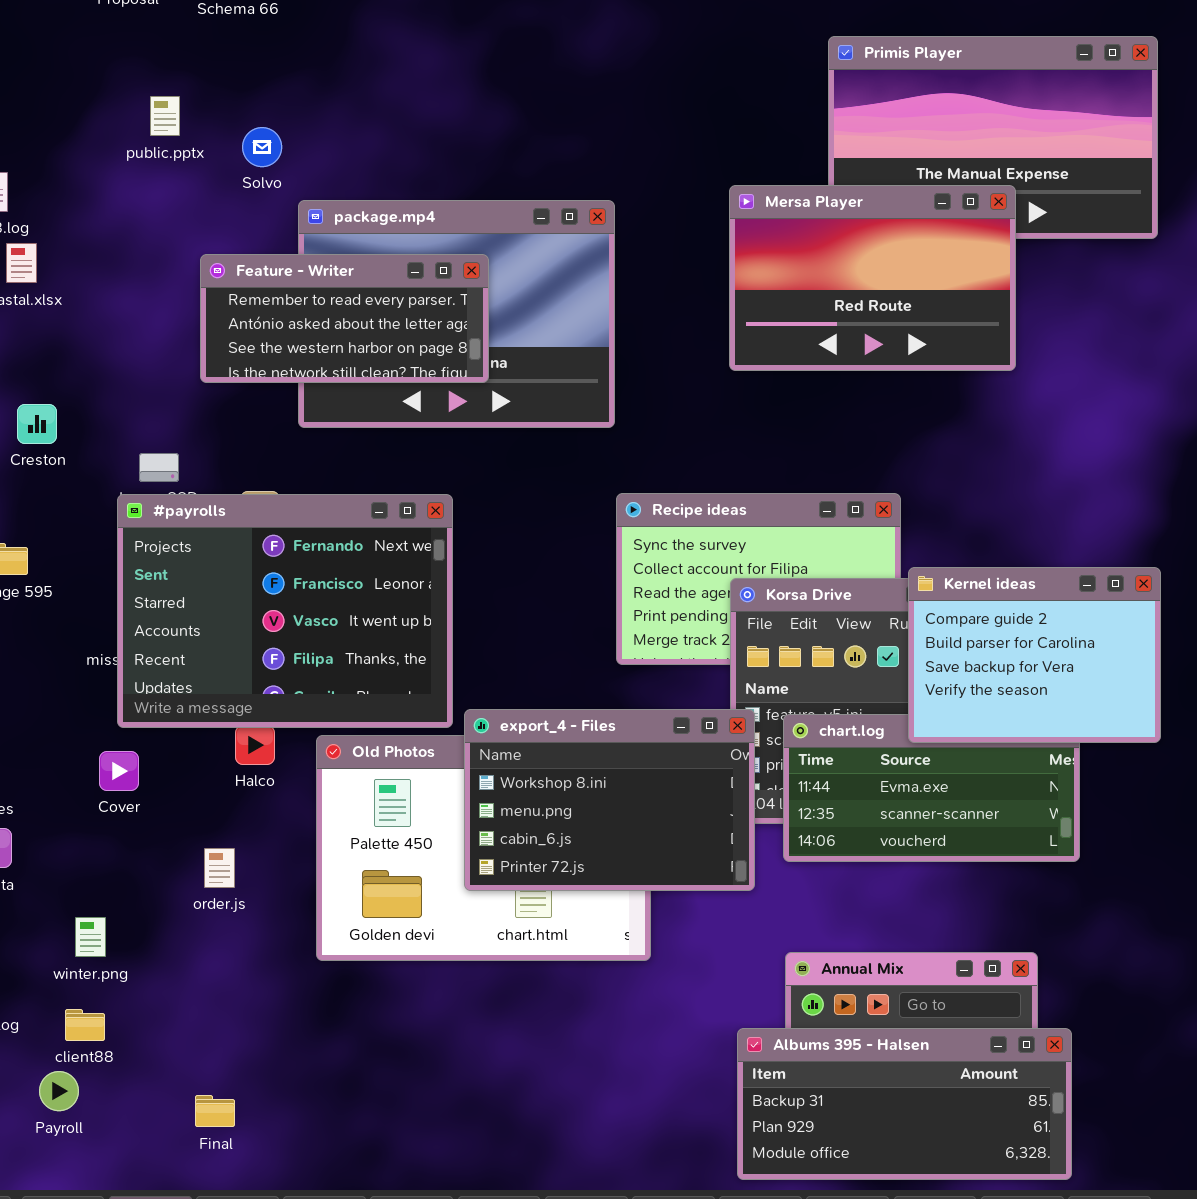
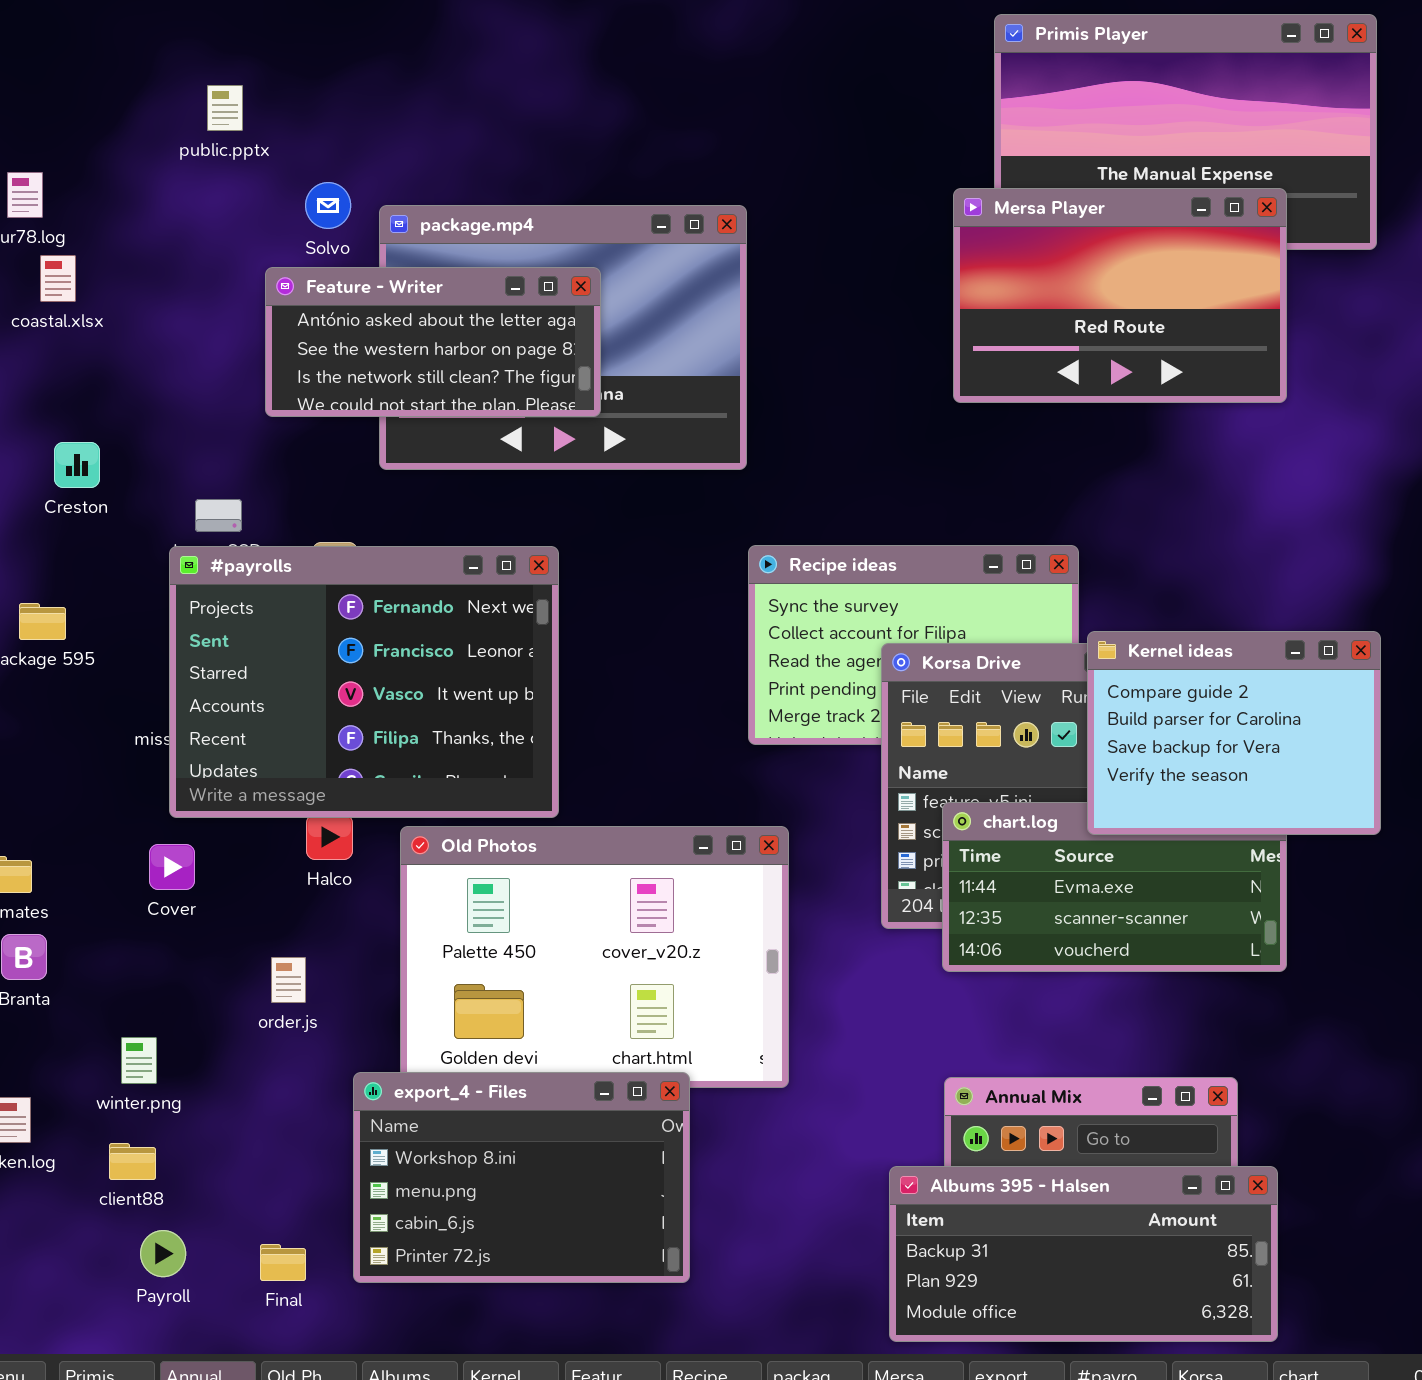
Solvo: [242,127,282,167] -> [305,182,351,229], moved
Mersa Player: [729,185,1016,371] -> [953,188,1287,403], moved
Feature - Writer: [200,254,489,383] -> [265,267,601,417], scrolled down 1 row
export_4 - Files: [464,709,755,891] -> [353,1072,690,1283], moved
Payroll: [39,1071,79,1111] -> [140,1230,186,1277], moved

